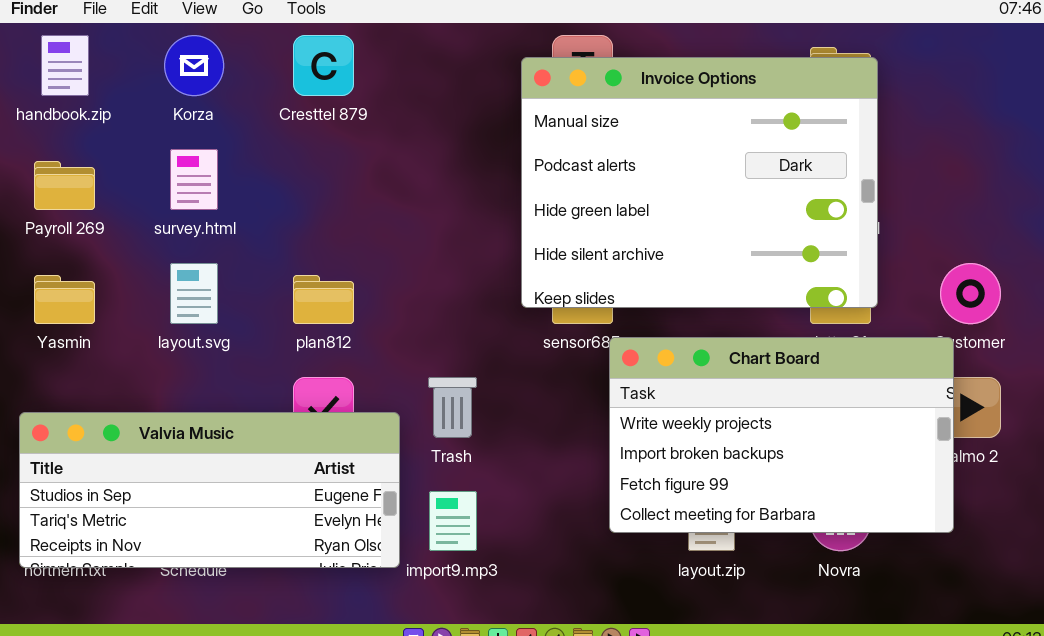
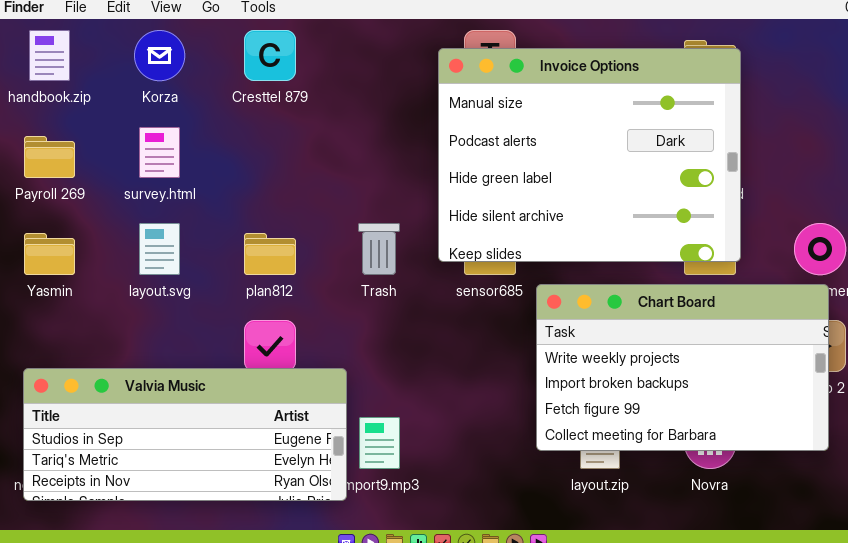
Chart Board: [609,337,954,533] -> [536,284,829,451], moved
Trash: [428,377,477,438] -> [358,223,400,275], moved
Valvia Music: [19,412,400,568] -> [23,368,347,501], moved

